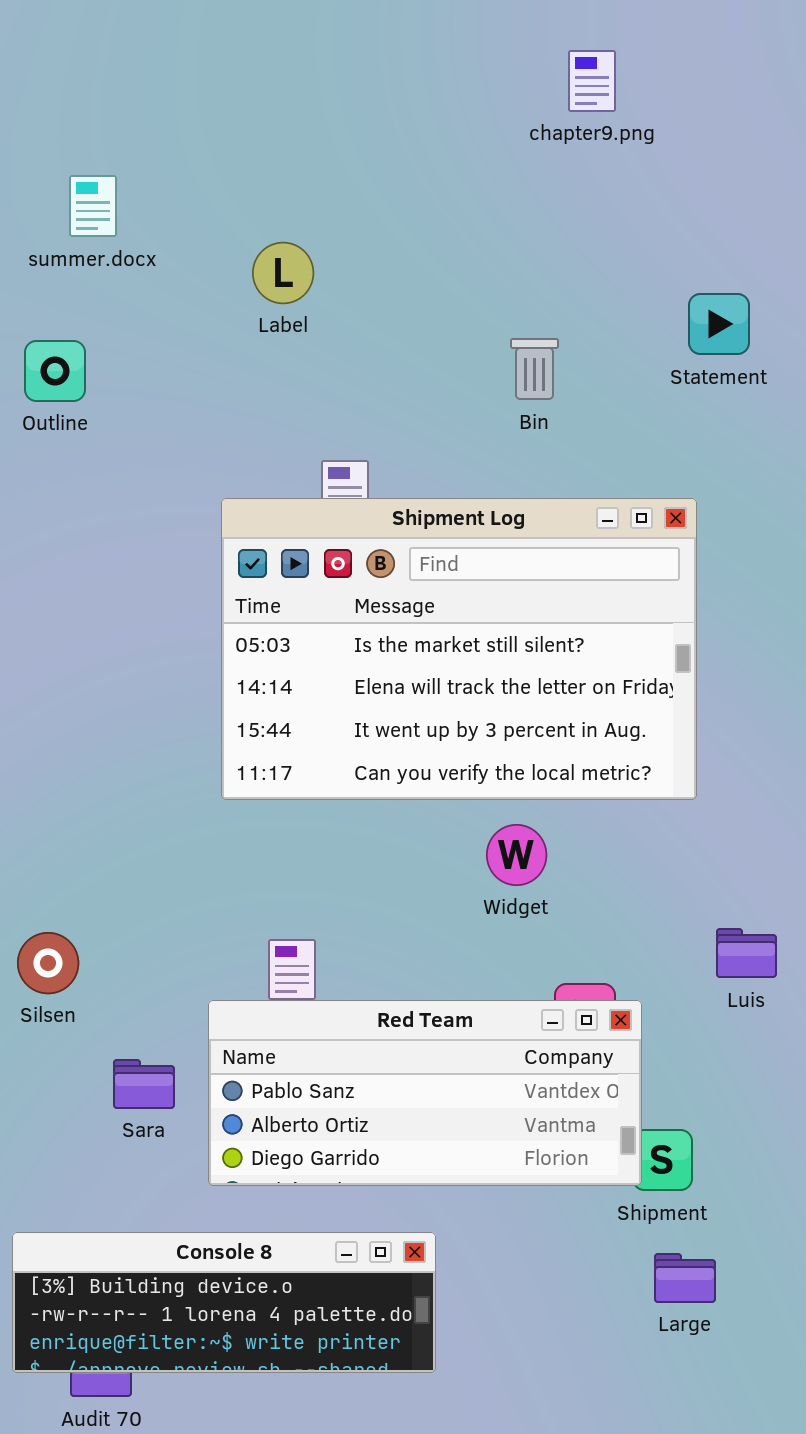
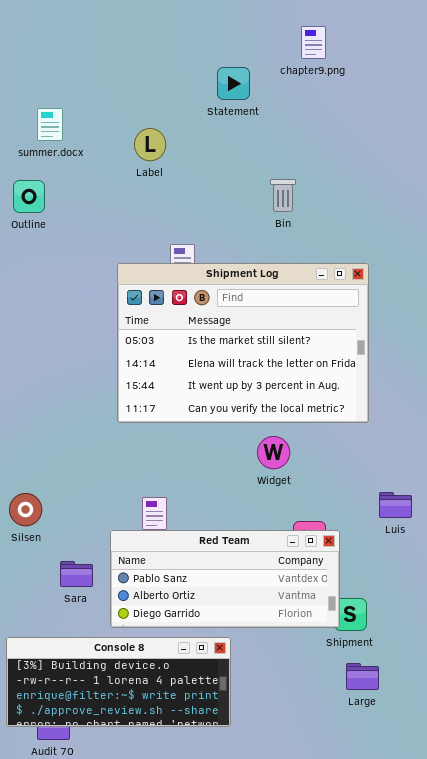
summer.docx: [69,175,117,237] -> [37,108,63,141], moved
Statement: [688,293,750,355] -> [217,67,250,100], moved
Console 8: [12,1232,436,1373] -> [6,637,231,727], resized

